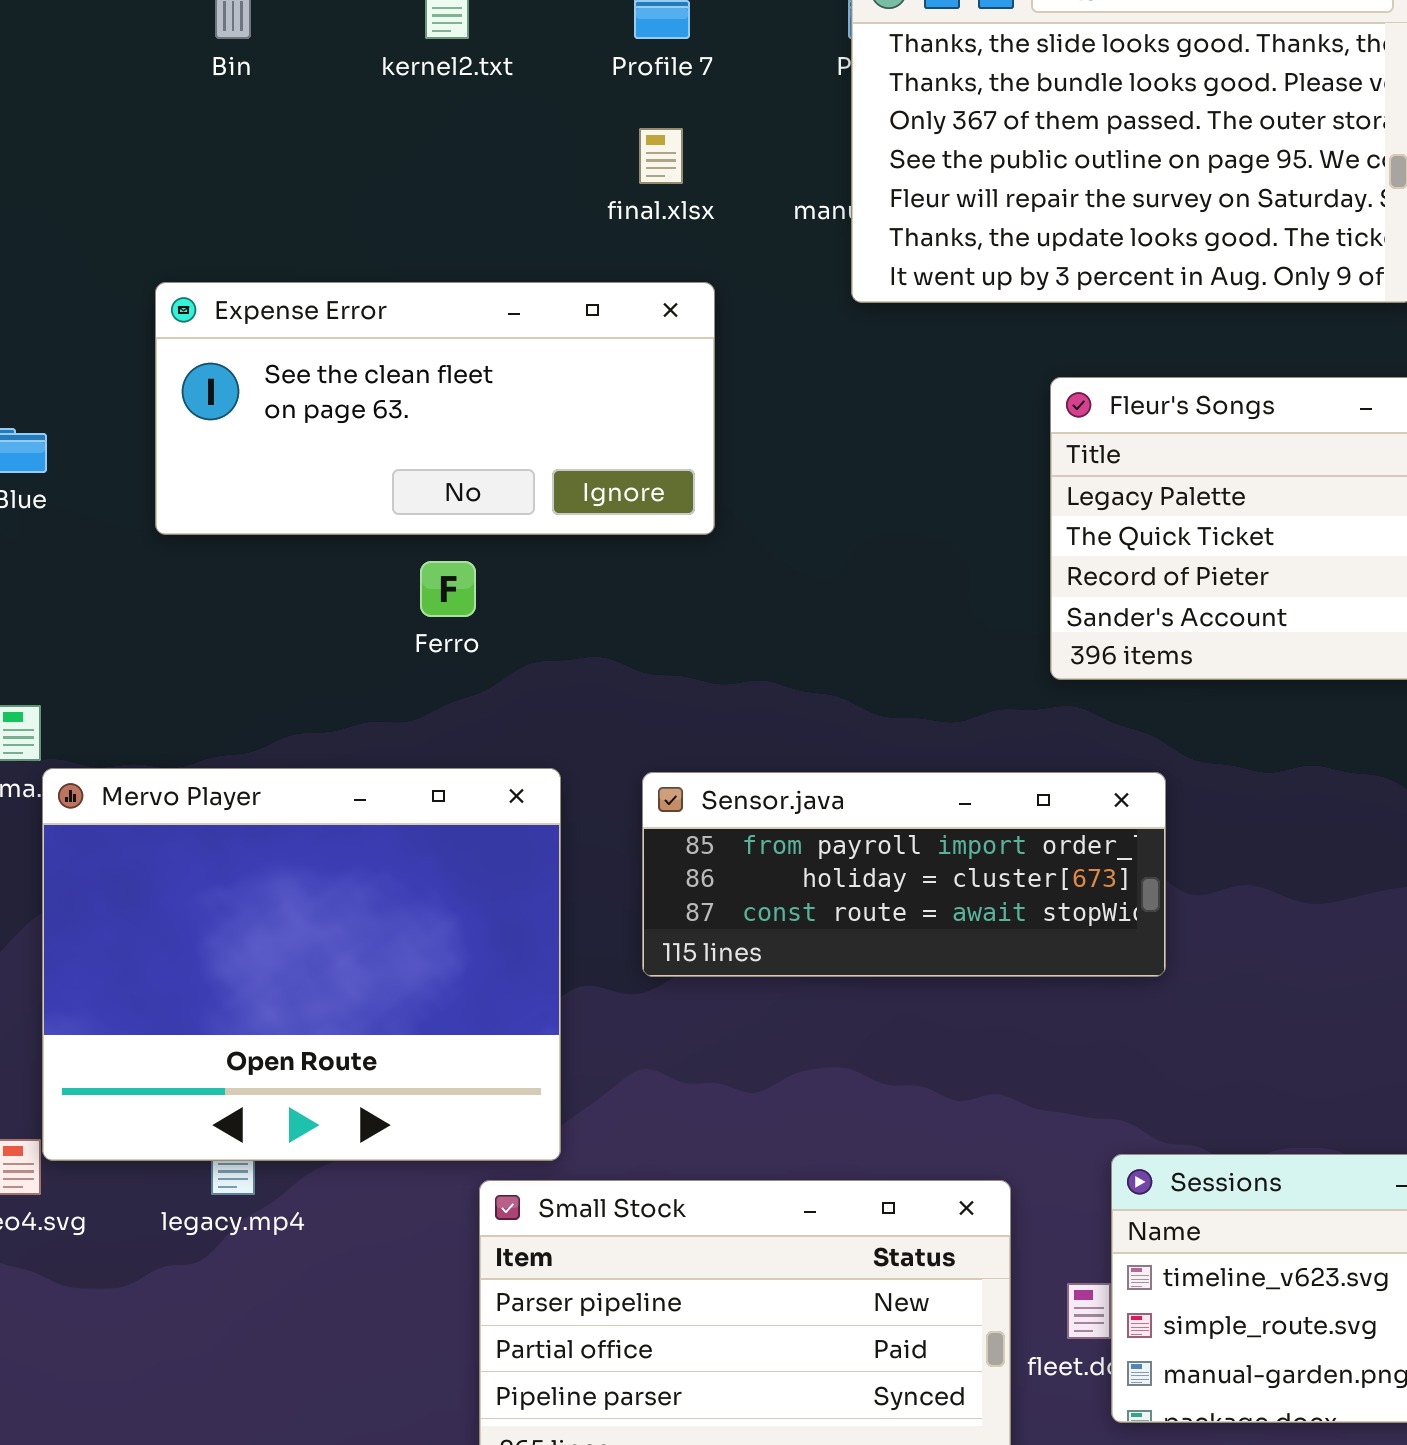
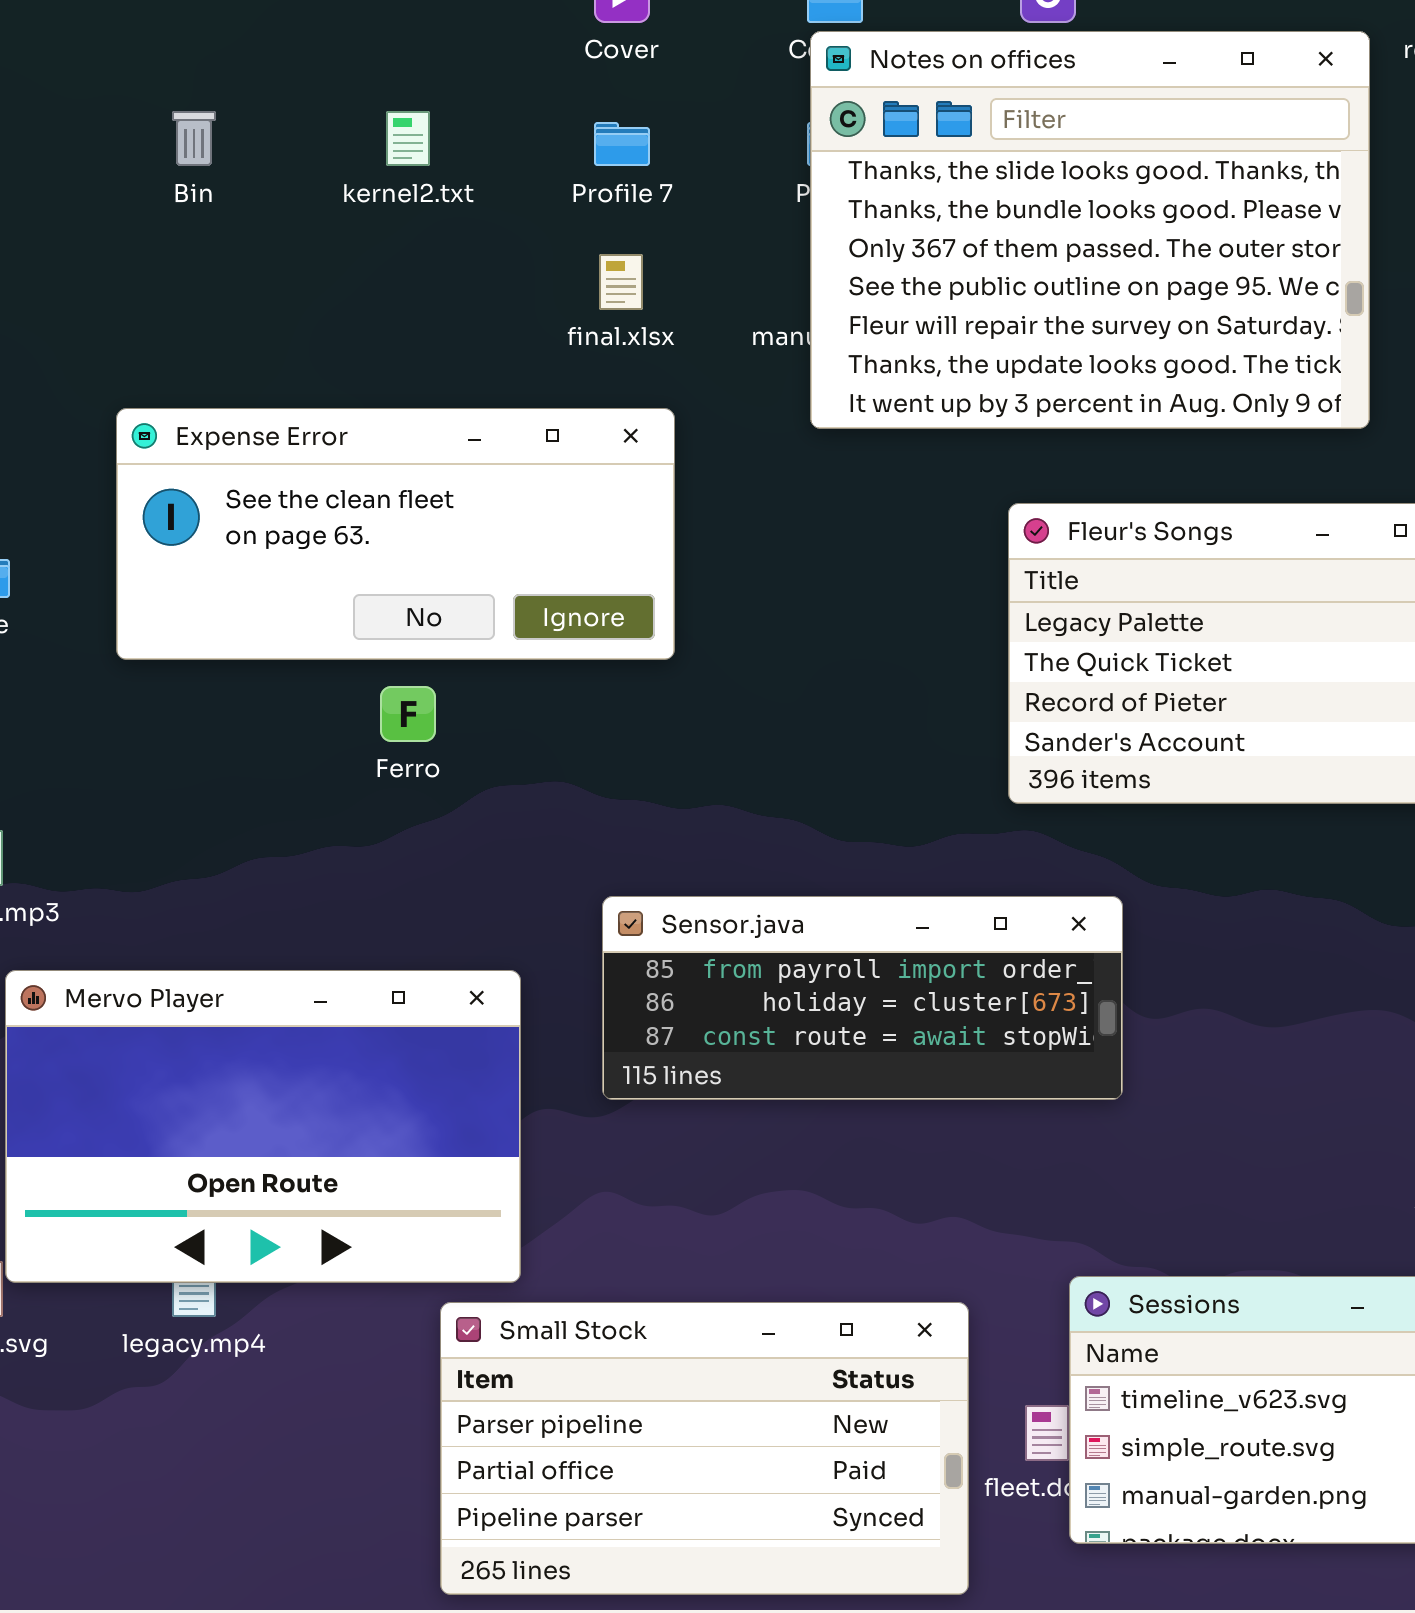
Mervo Player: [42,768,561,1161] -> [5,970,521,1283], resized

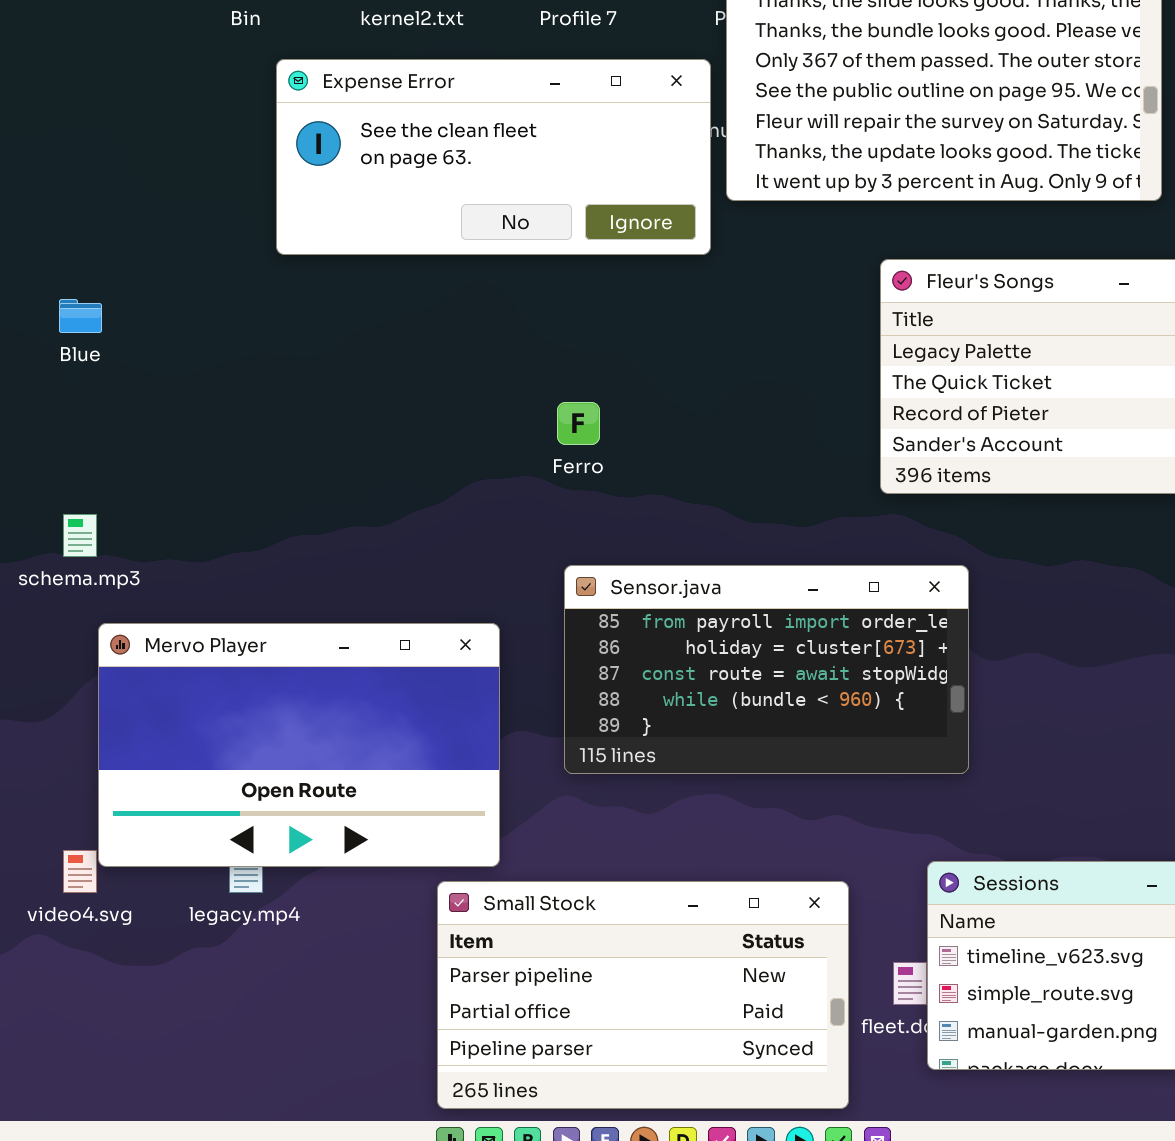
Expense Error: [116,408,675,660] -> [276,59,711,255], moved
Ferro: [380,686,436,742] -> [557,402,600,445], moved
Sensor.java: [602,896,1123,1100] -> [564,565,969,774], resized

